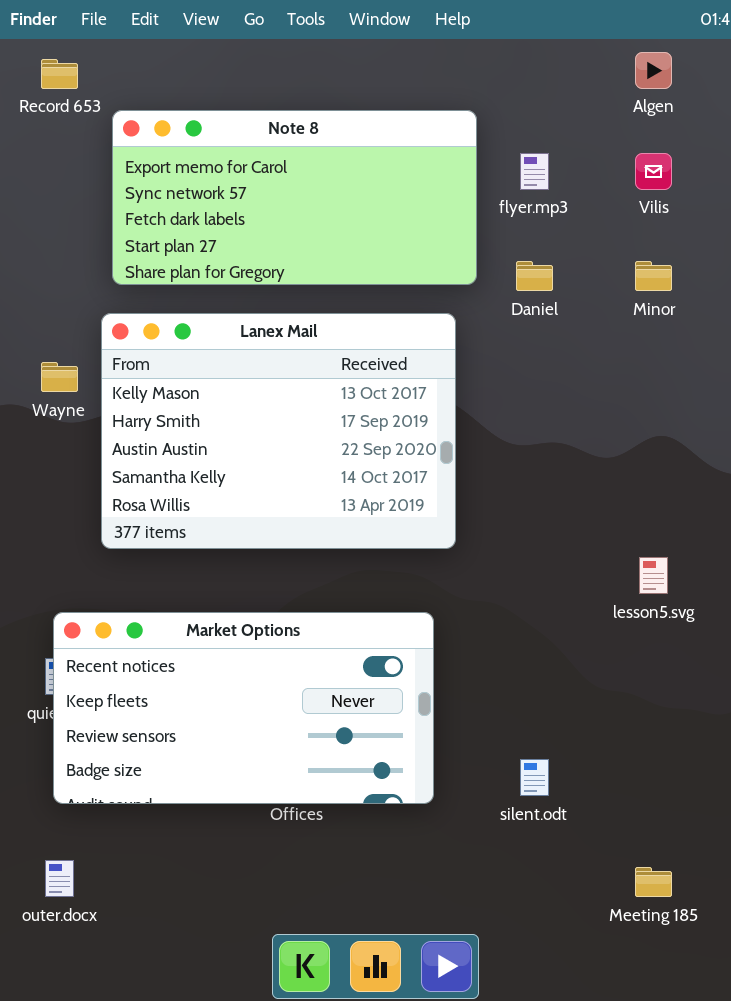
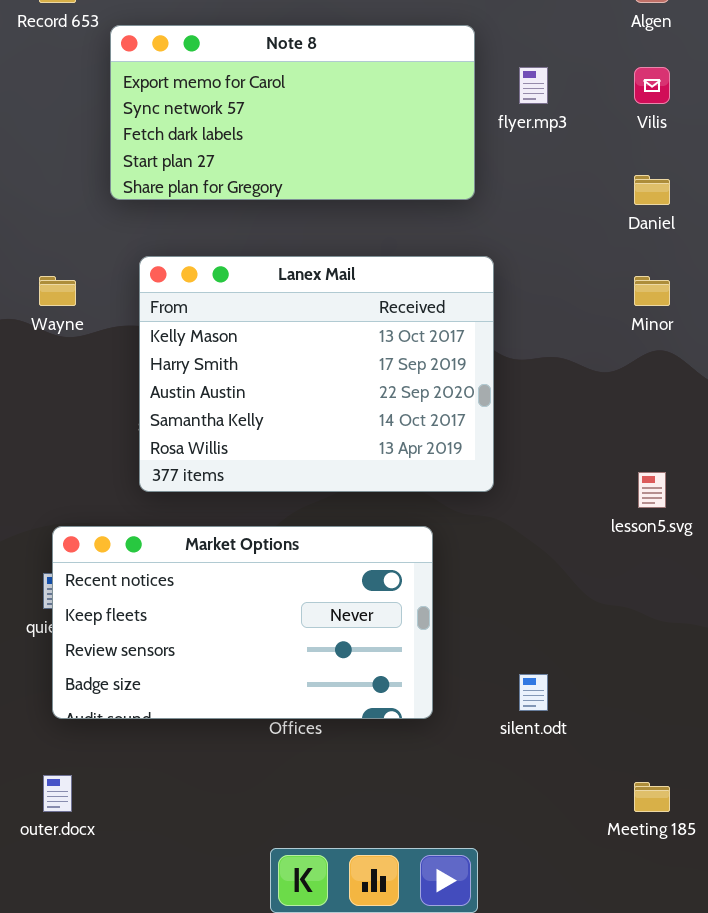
Daniel: [516,261,553,291] -> [634,175,670,205], moved
Minor: [635,261,672,291] -> [634,276,670,306], moved
Lanex Mail: [101,313,456,549] -> [139,256,494,492], moved

